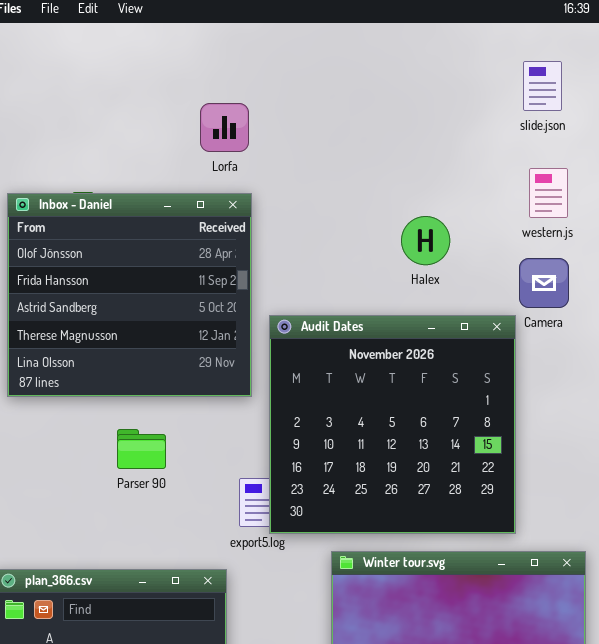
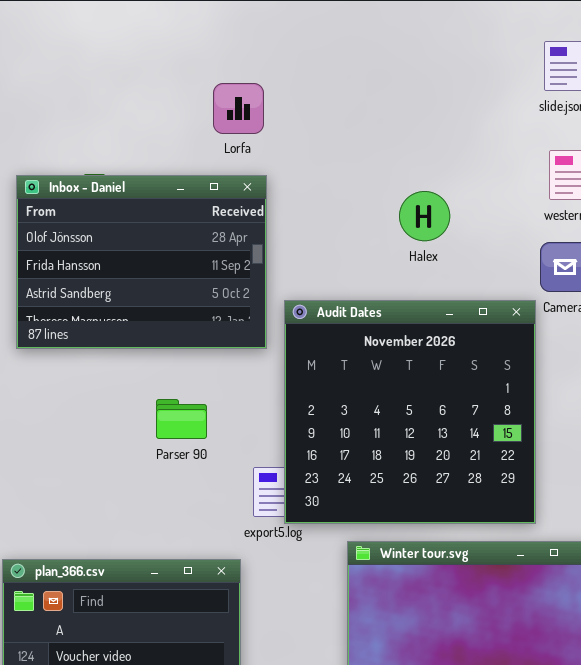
Inbox - Daniel: [7,193,252,397] -> [16,175,267,349], resized
Halex: [401,216,450,265] -> [399,191,450,241], moved
Parser 90: [117,429,166,469] -> [156,399,207,439], moved

